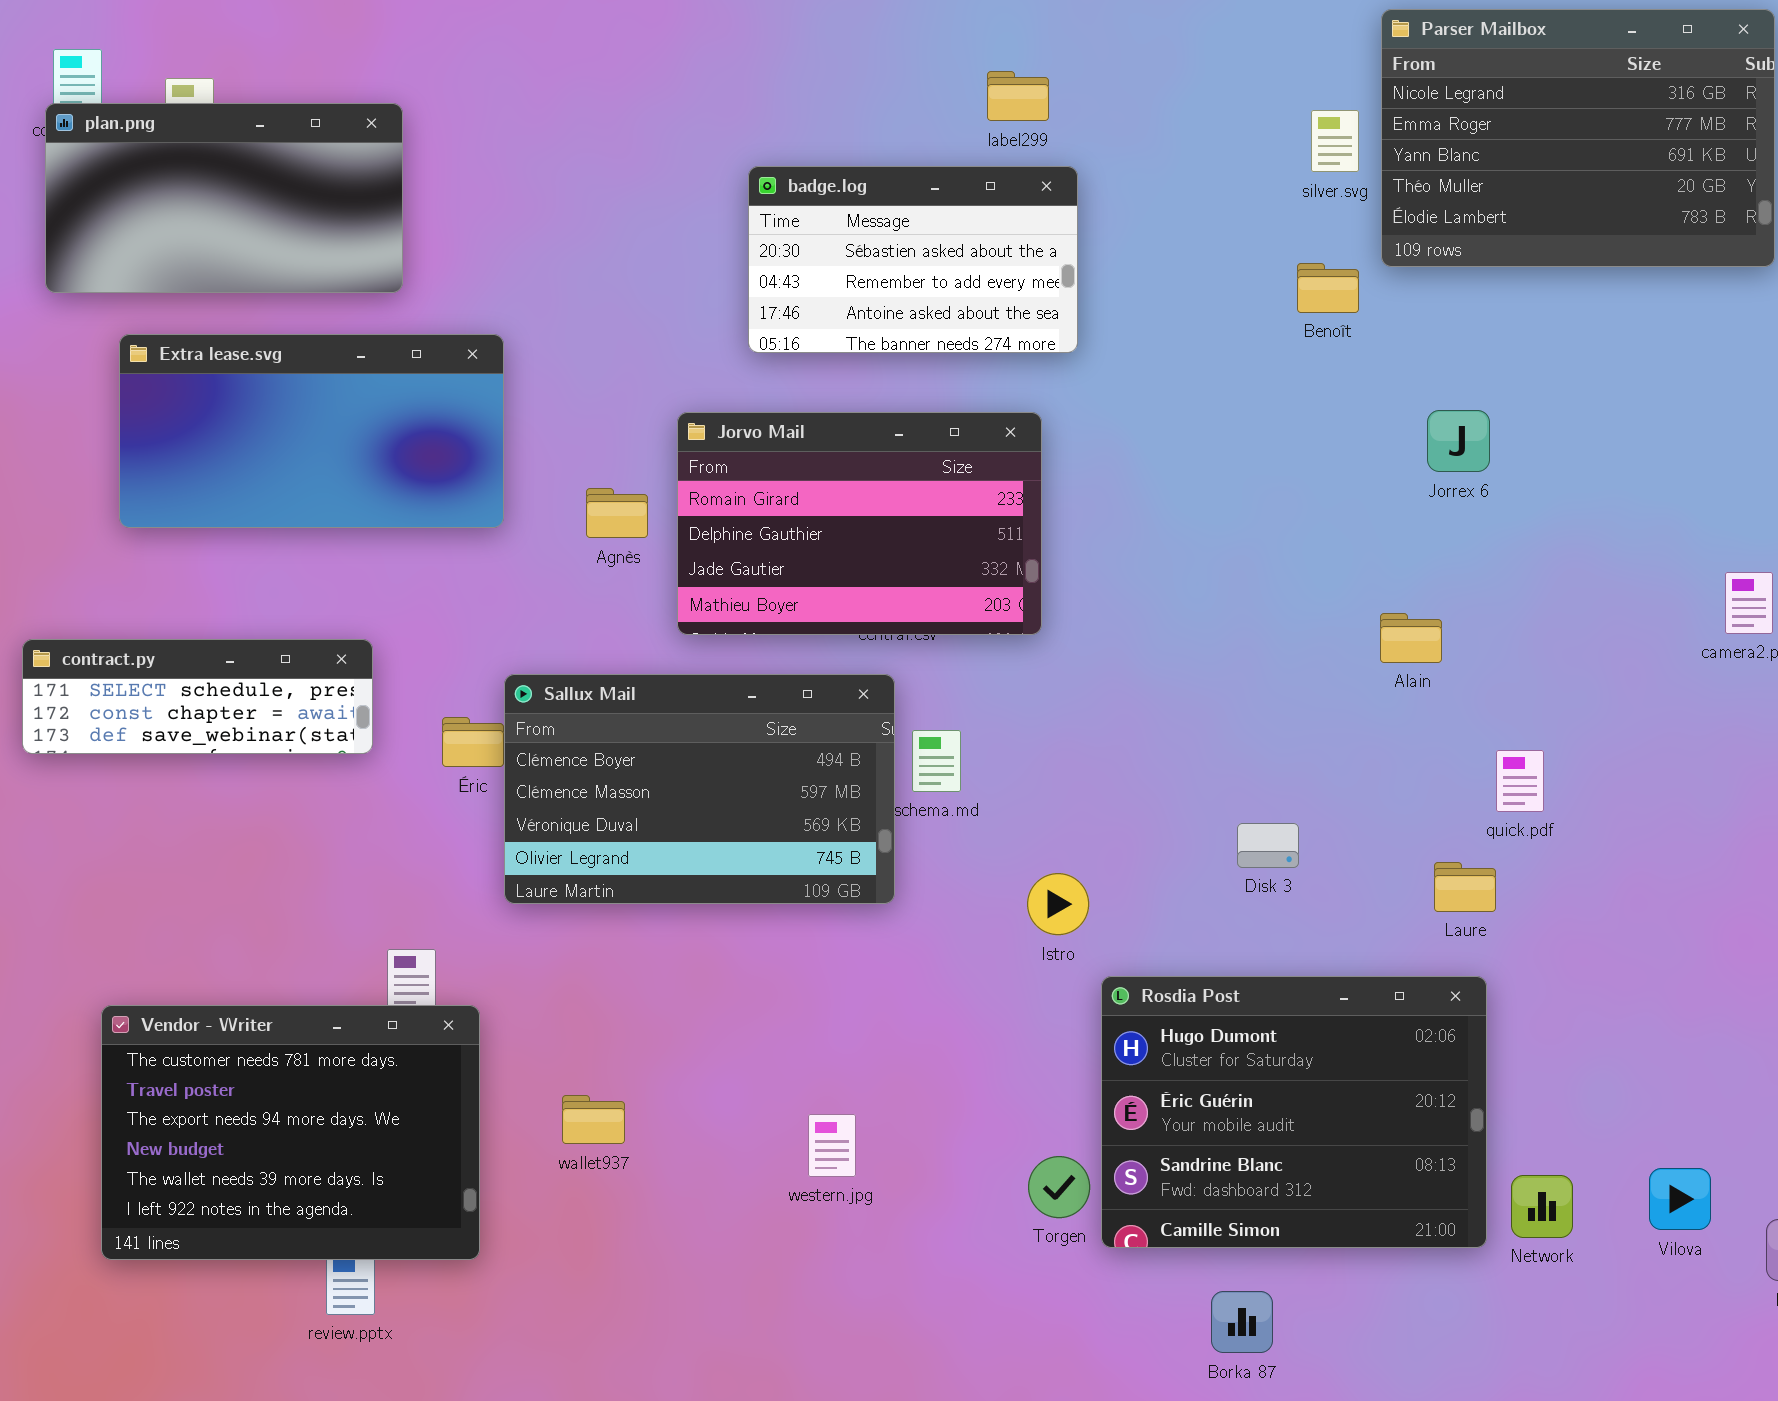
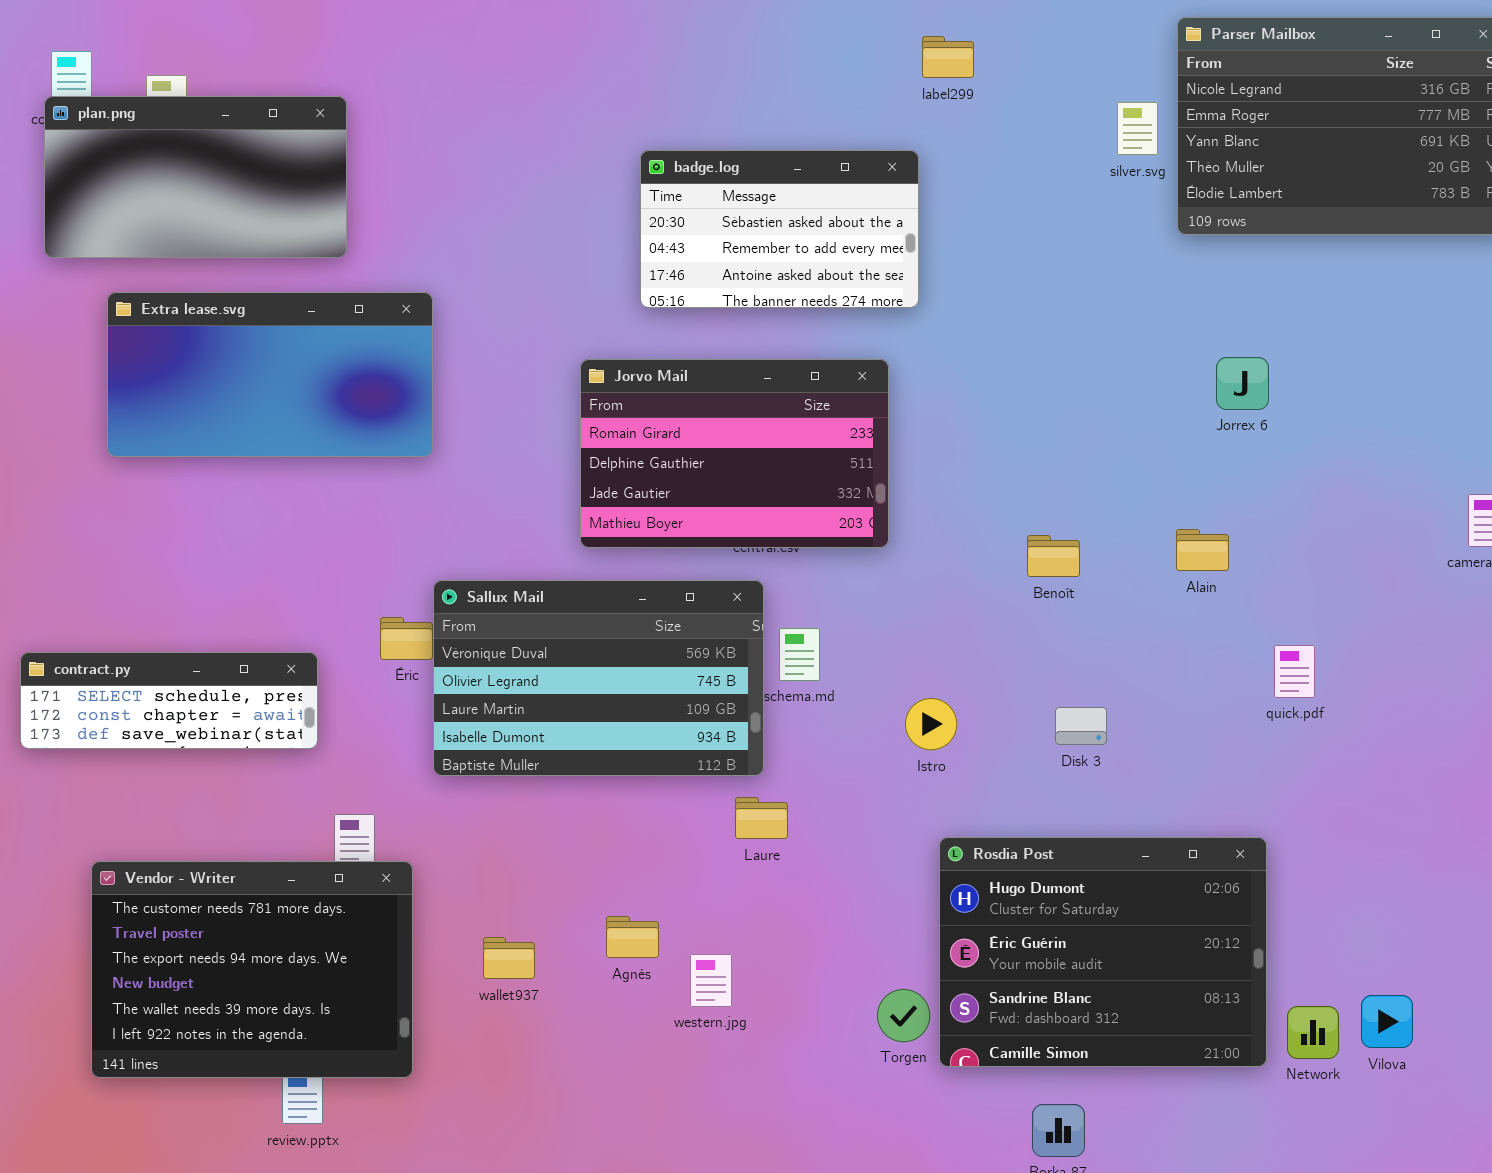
label299: [987,71,1049,121] -> [922,36,974,78], moved
Benoît: [1297,263,1359,313] -> [1027,535,1080,577], moved
Agnès: [586,488,648,538] -> [606,916,659,958], moved
contract.py: [22,639,373,754] -> [20,652,318,749], moved
Sallux Mail: [504,674,895,904] -> [433,580,764,776], scrolled down 2 rows
Laure: [1434,862,1496,912] -> [735,797,788,839], moved
Istro: [1027,873,1089,935] -> [905,698,957,750], moved
Vilova: [1649,1168,1711,1230] -> [1361,995,1413,1048], moved

